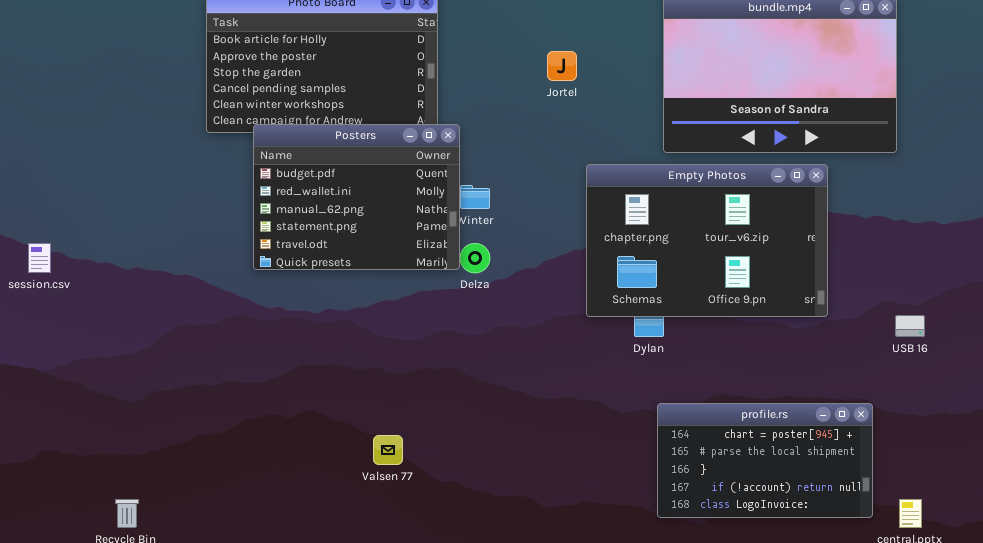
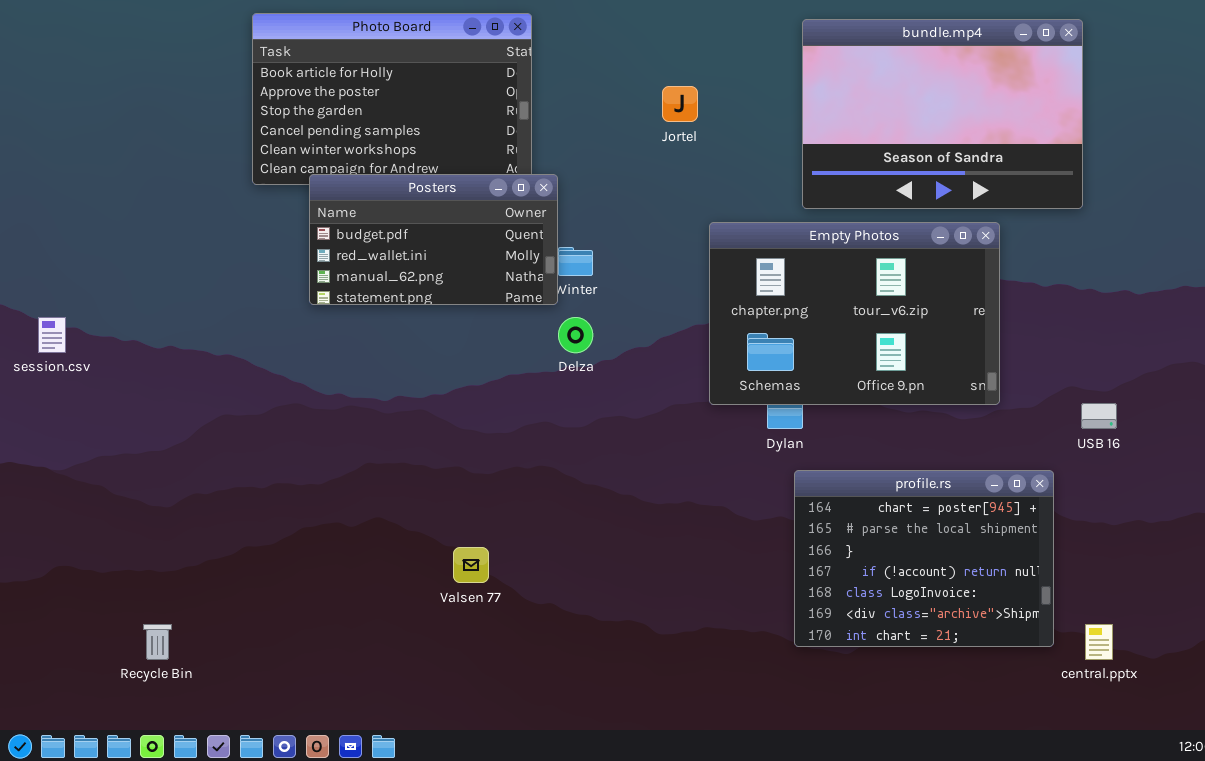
Posters: [253,124,460,270] -> [309,174,558,305], resized
profile.rs: [657,403,873,518] -> [794,470,1054,647], resized

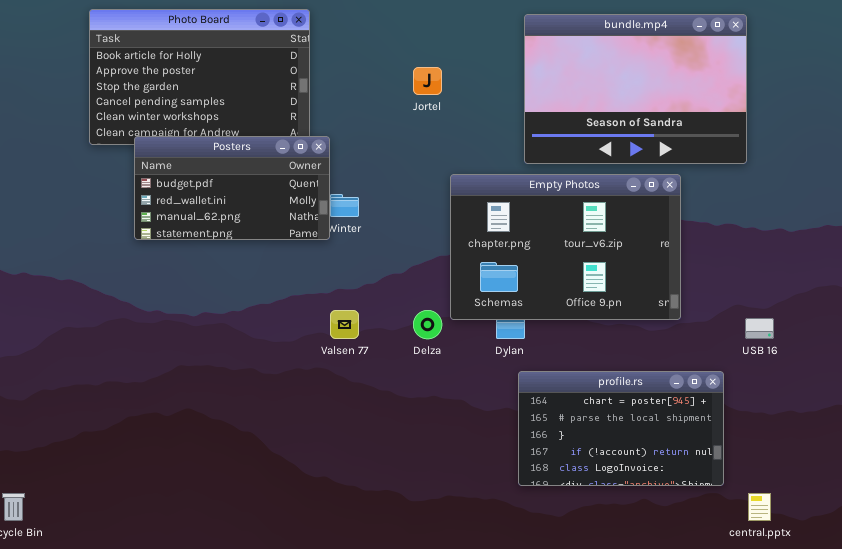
Delza: [558,317,593,353] -> [413,310,442,339], moved
profile.rs: [794,470,1054,647] -> [518,371,724,486], resized
Valsen 77: [453,547,489,583] -> [330,310,359,339], moved

